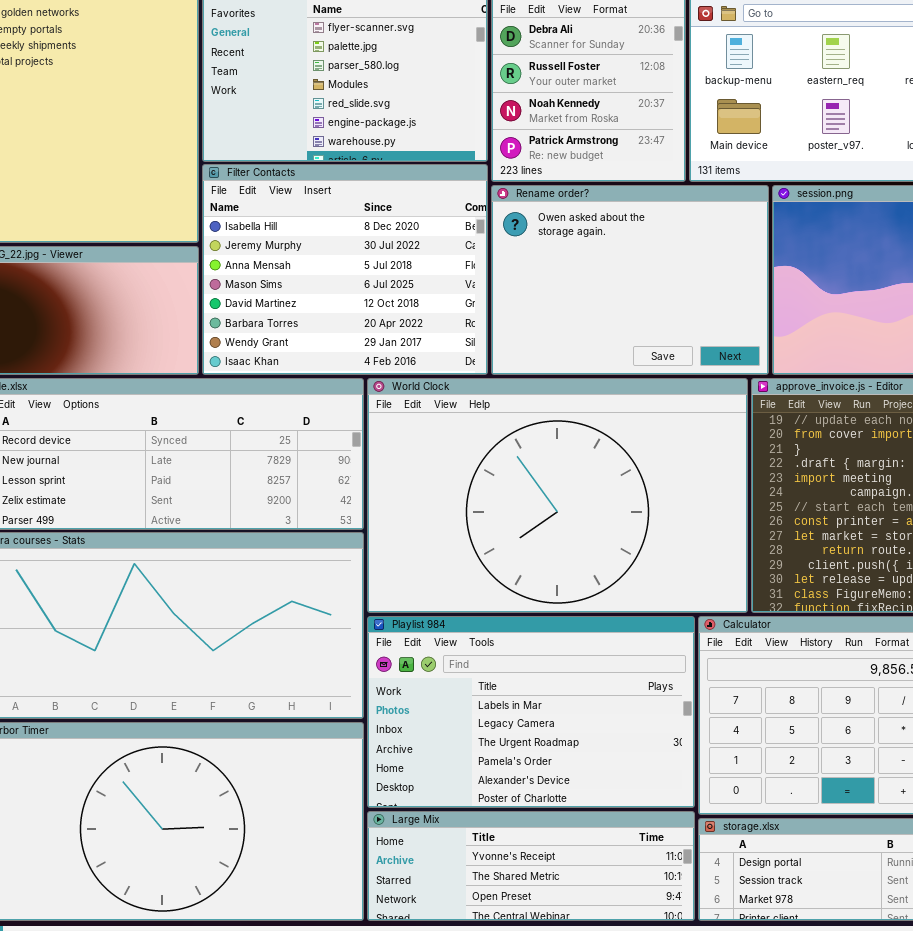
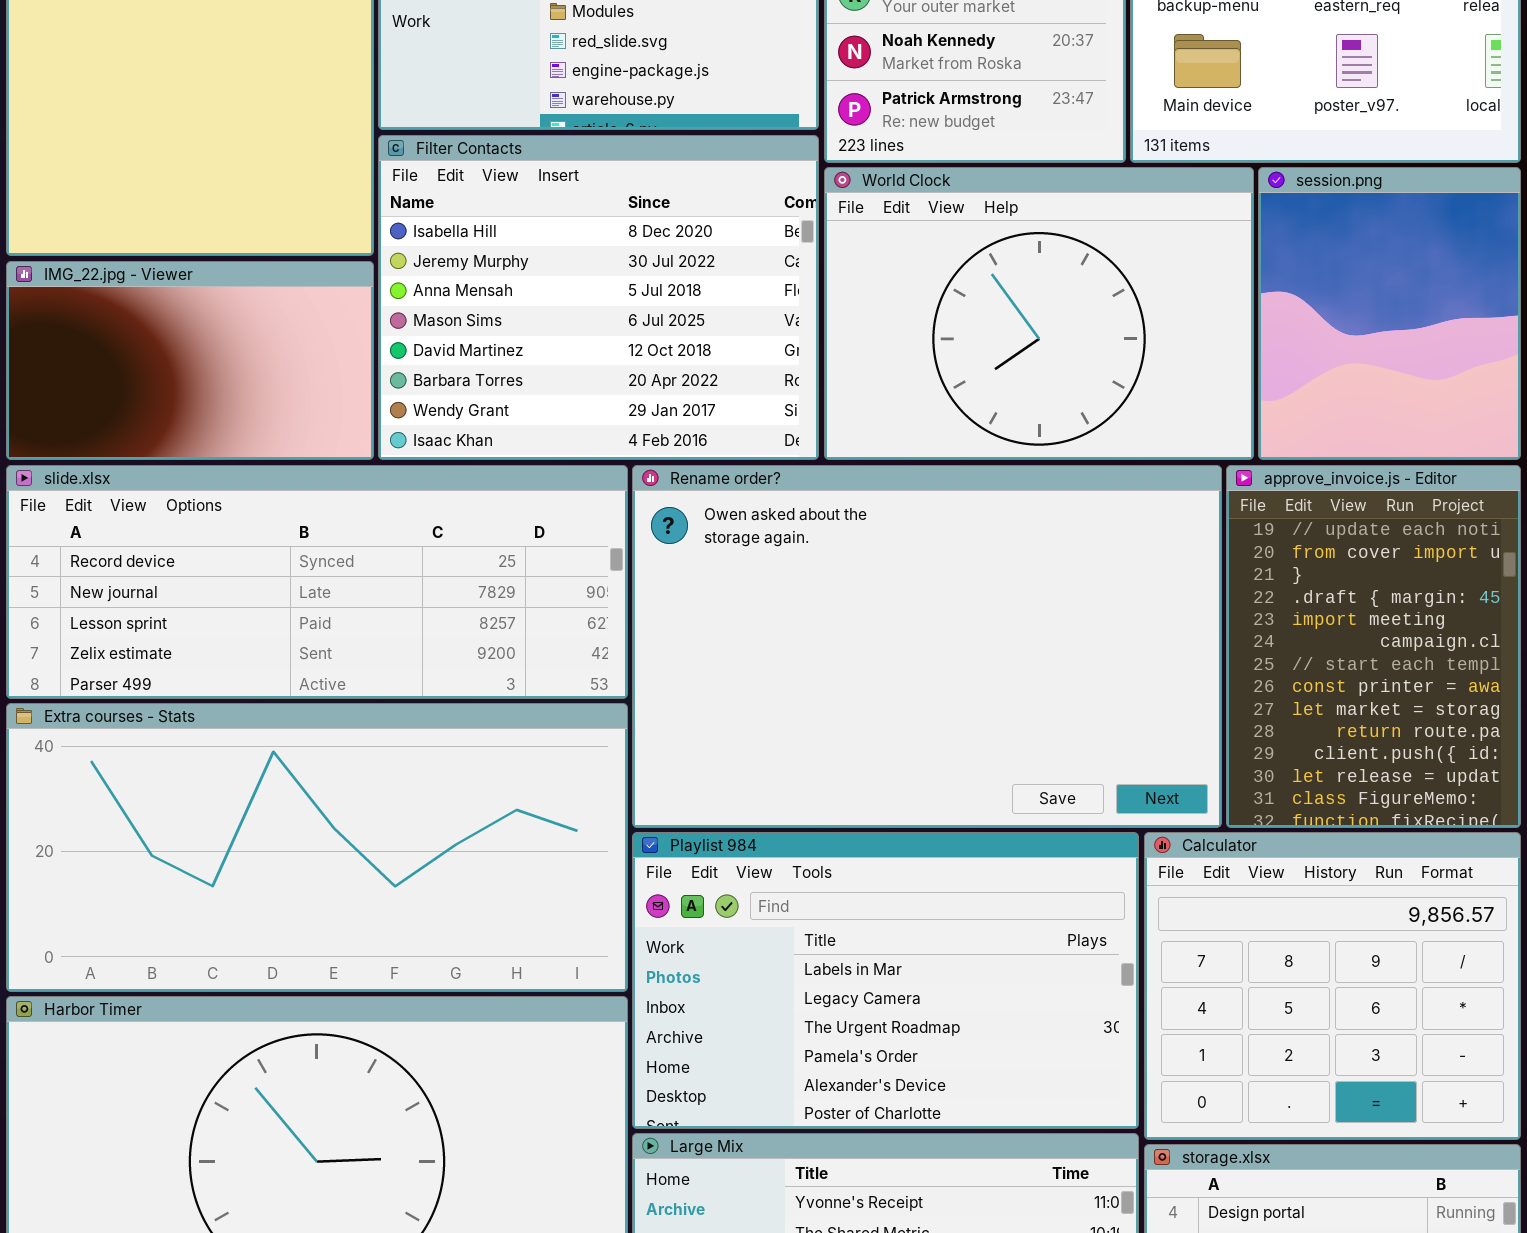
Rename order?: [491,185,769,375] -> [632,465,1222,828], moved, resized
World Clock: [367,378,748,613] -> [824,167,1254,460], moved, resized

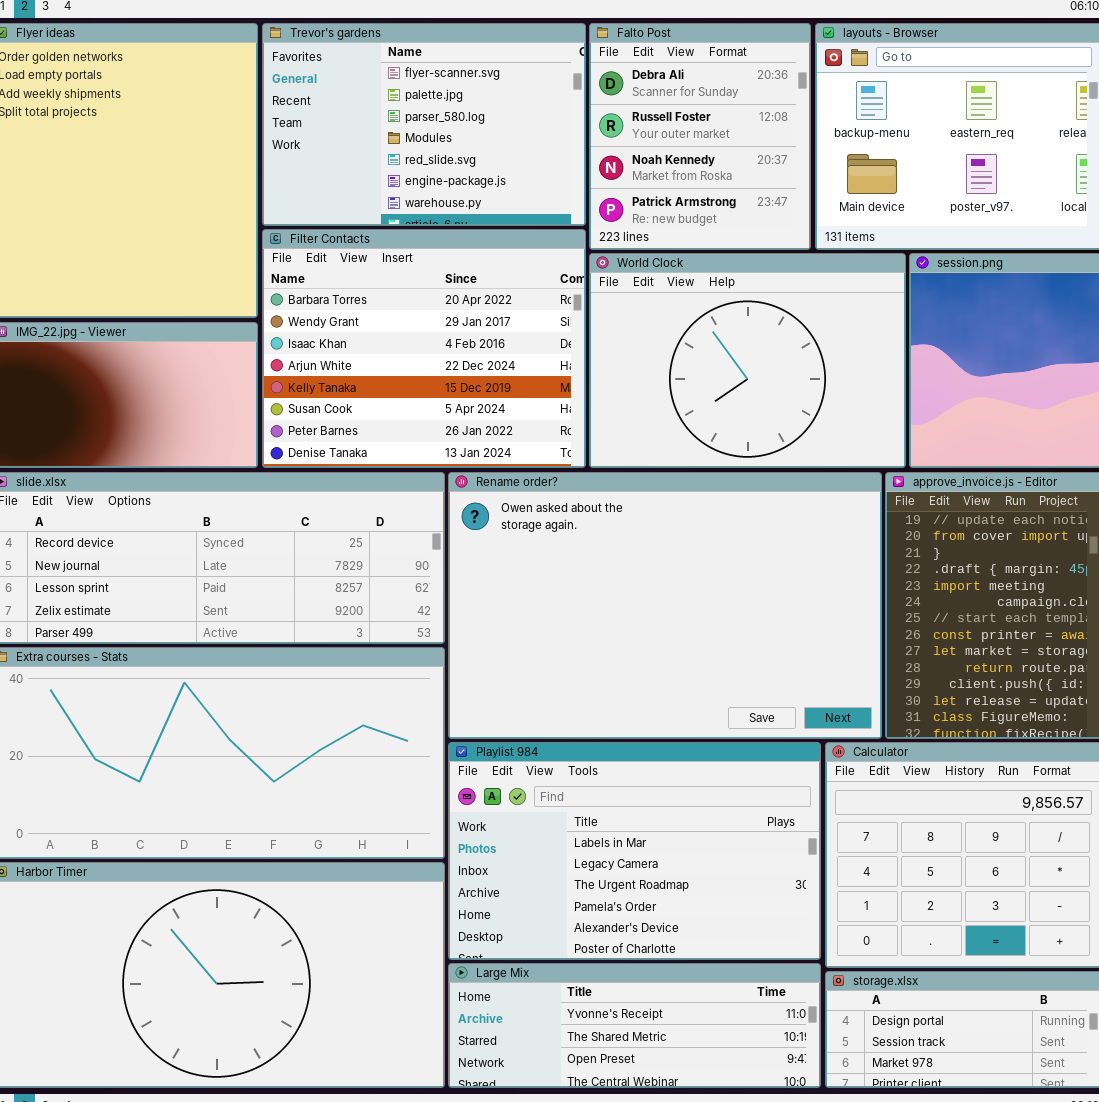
Filter Contacts: [378,135,819,460] -> [262,229,586,468], scrolled down 5 rows

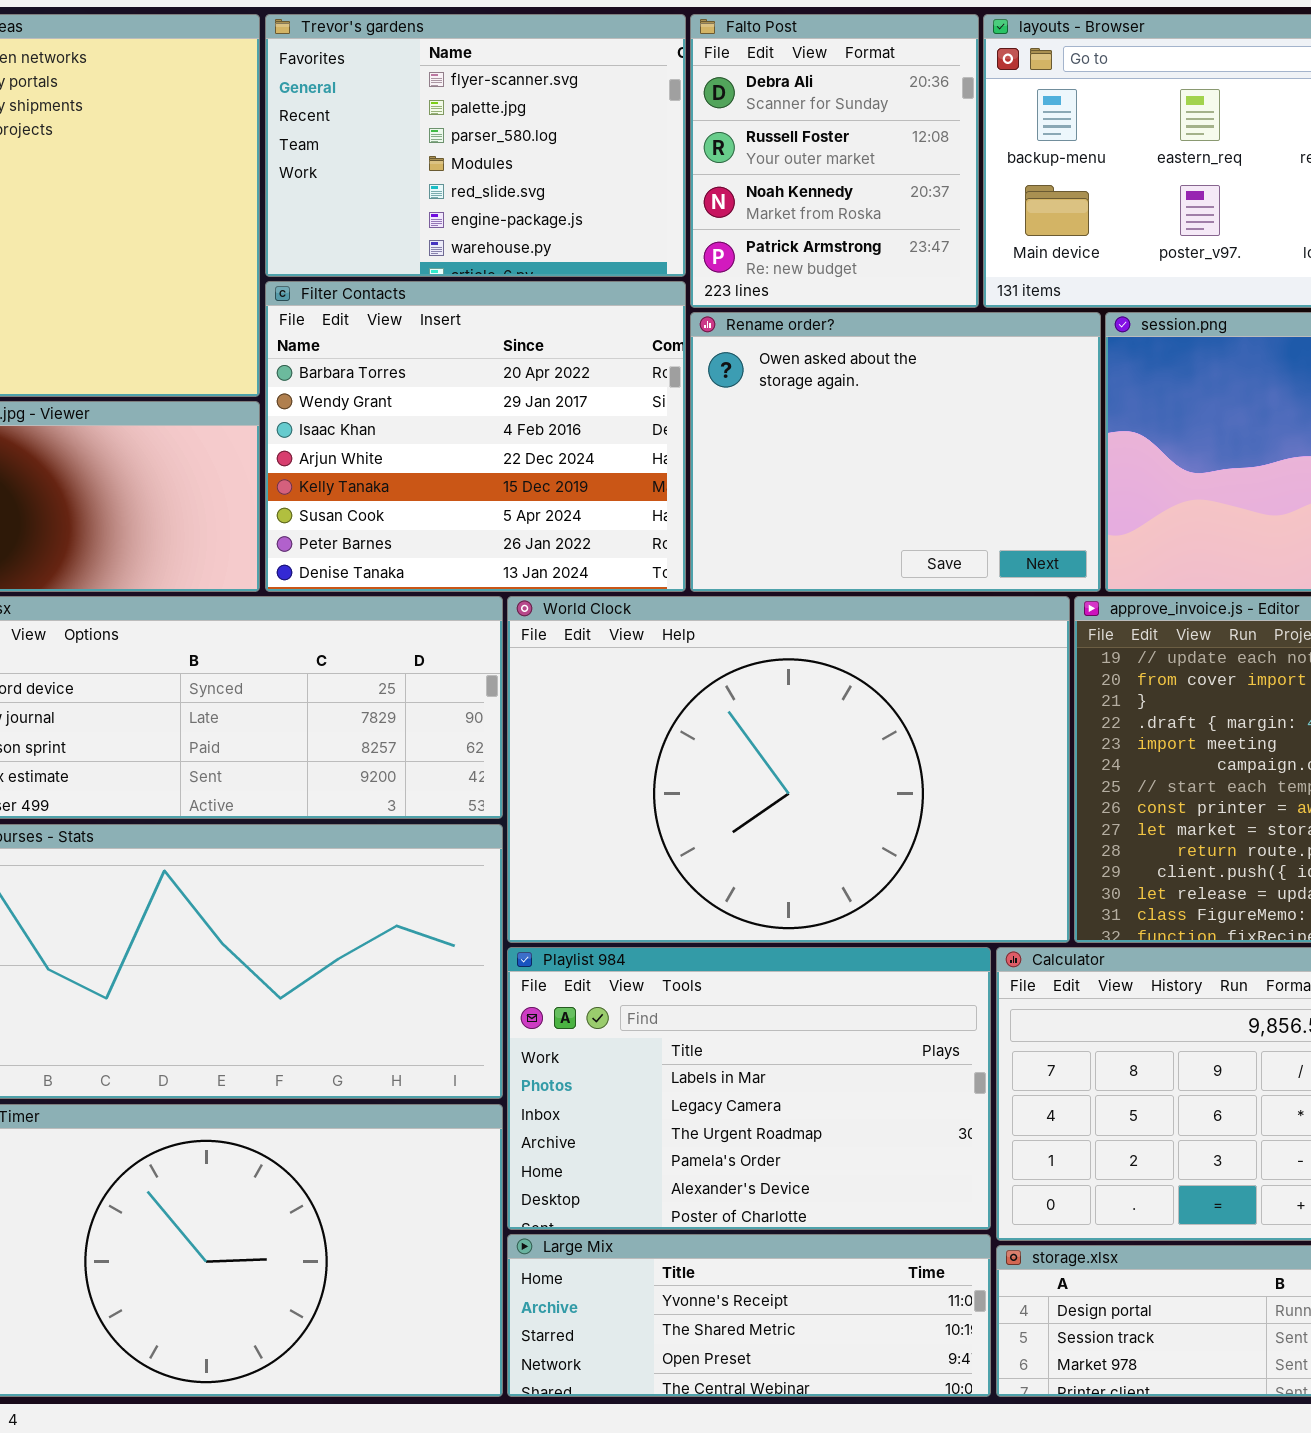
World Clock: [589,253,906,468] -> [507,596,1070,943], moved, resized
Rename order?: [448,472,882,739] -> [690,312,1101,592], moved, resized

